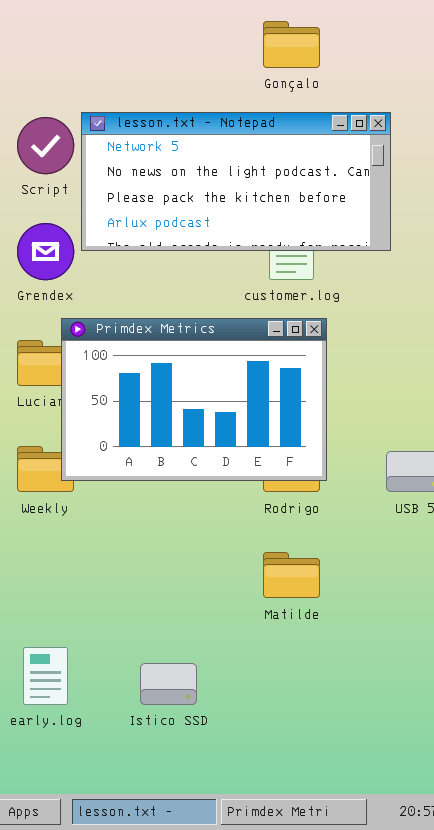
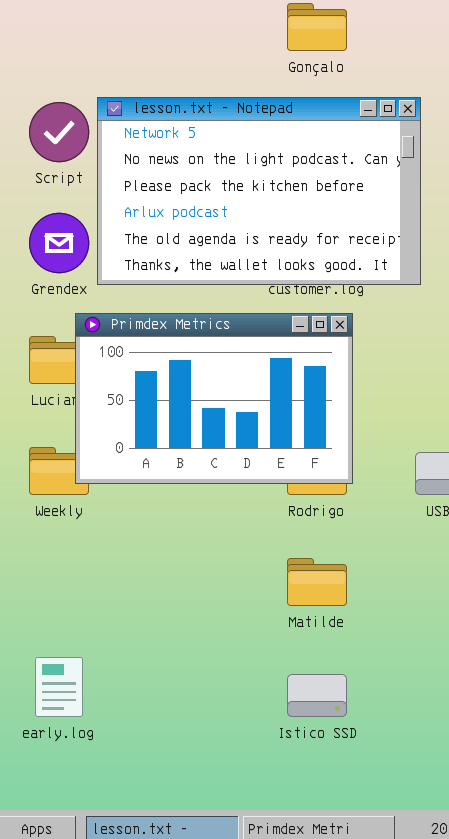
lesson.txt - Notepad: [81,112,391,251] -> [97,97,421,285], resized
Istico SSD: [140,663,197,705] -> [287,674,347,717], moved

